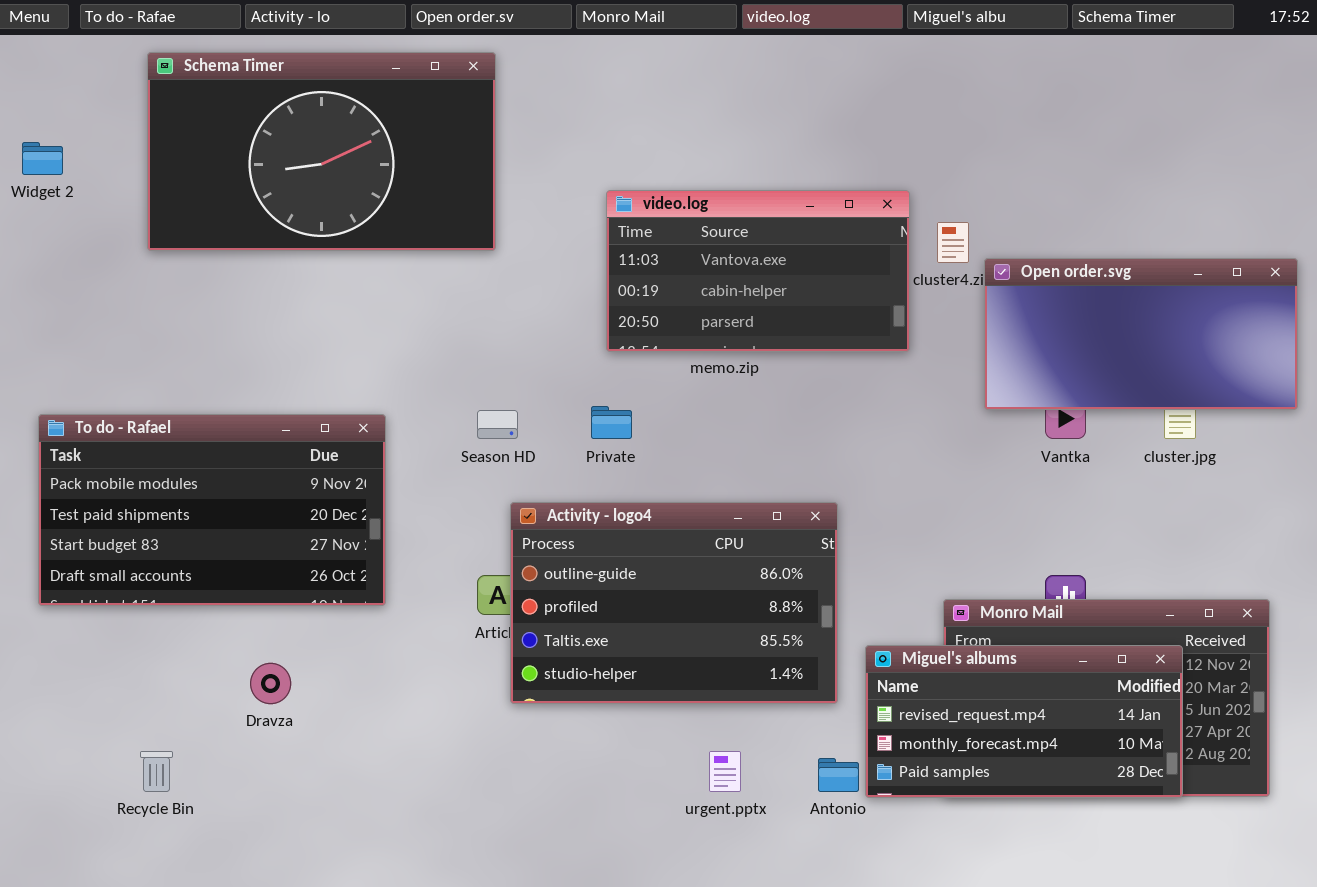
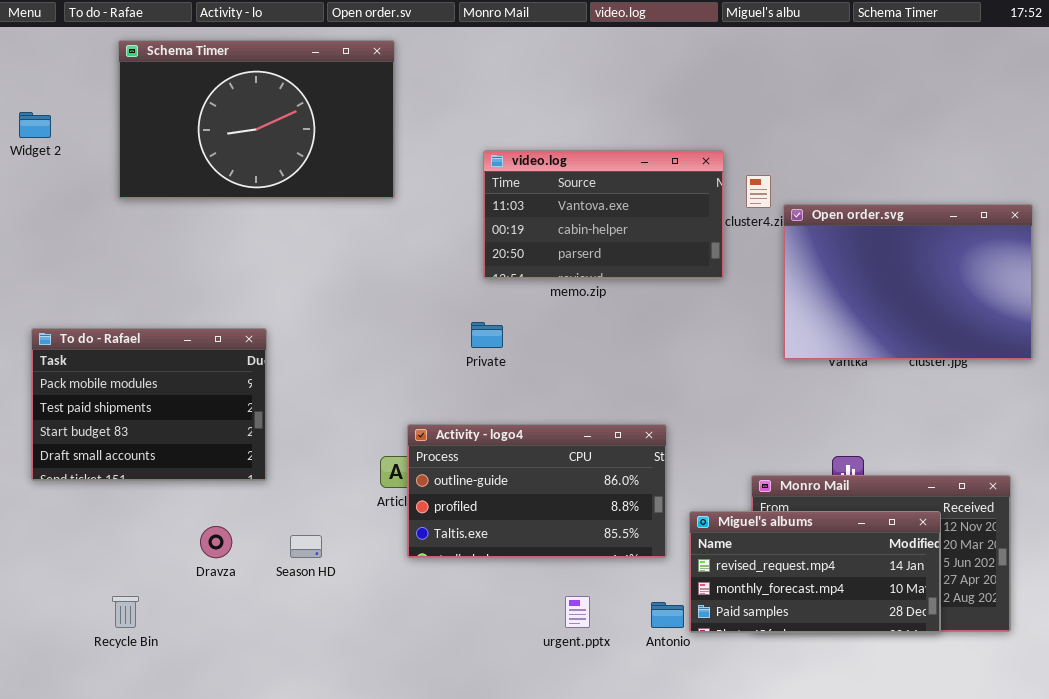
Open order.svg: [984,258,1298,410] -> [783,204,1033,360], resized
Season HD: [477,410,518,439] -> [290,535,322,558], moved
To do - Rafael: [38,414,386,606] -> [31,328,267,481], resized
Activity - logo4: [510,502,838,704] -> [407,424,667,558], resized

